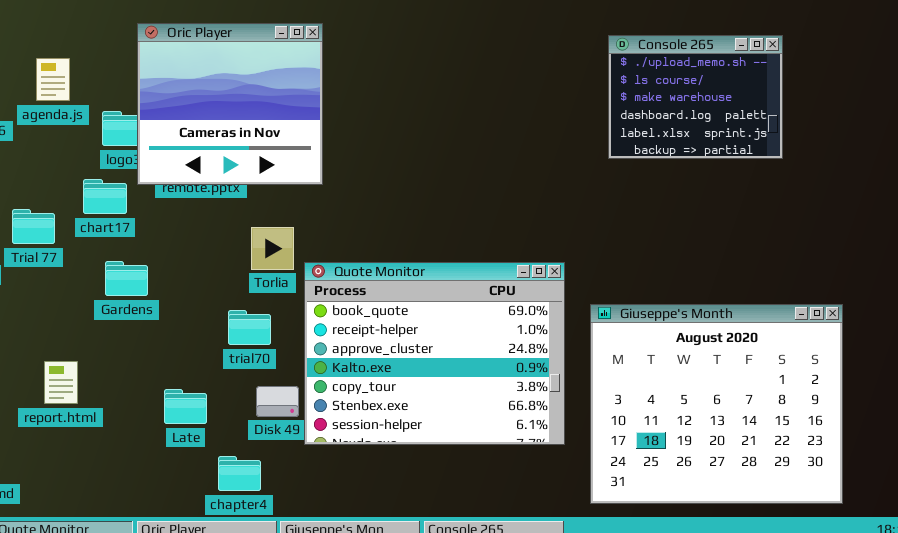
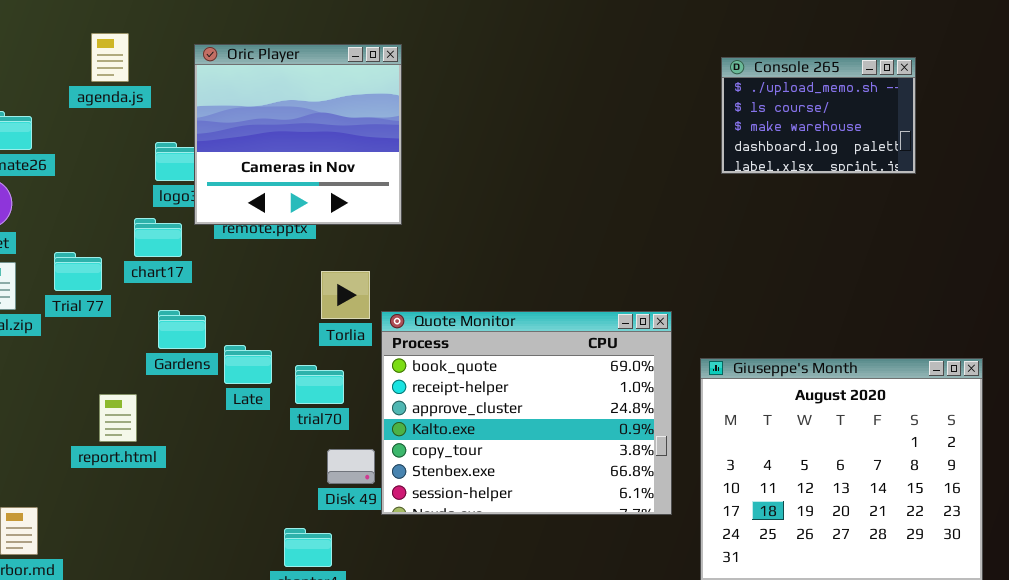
Console 265: [608,35,783,159] -> [721,57,916,174], resized
agenda.js: [36,58,70,101] -> [91,33,129,82], moved
report.html: [44,361,78,404] -> [99,394,137,442], moved
Late: [164,389,207,424] -> [224,345,272,384], moved

